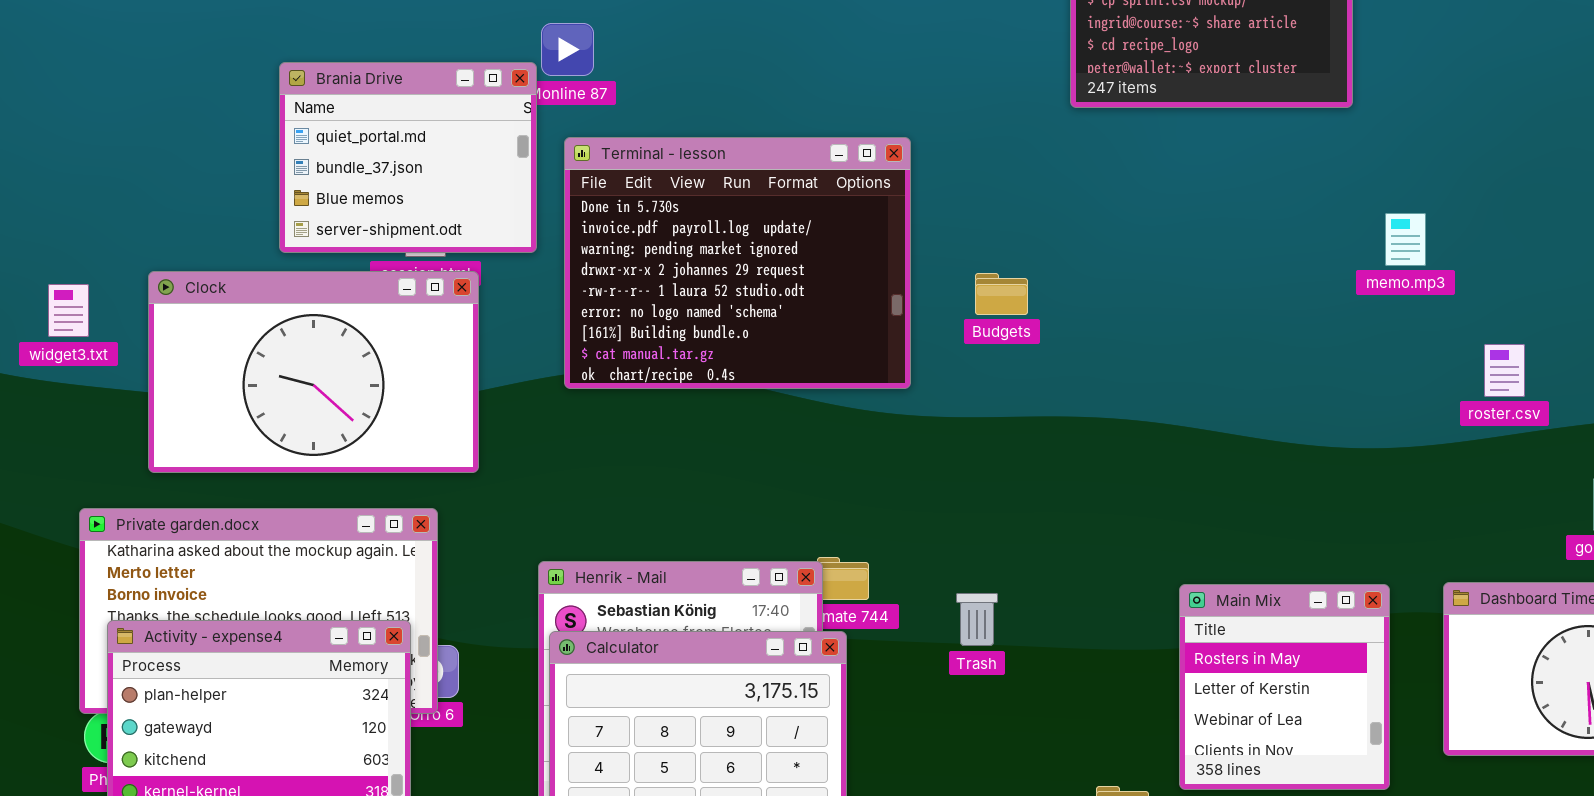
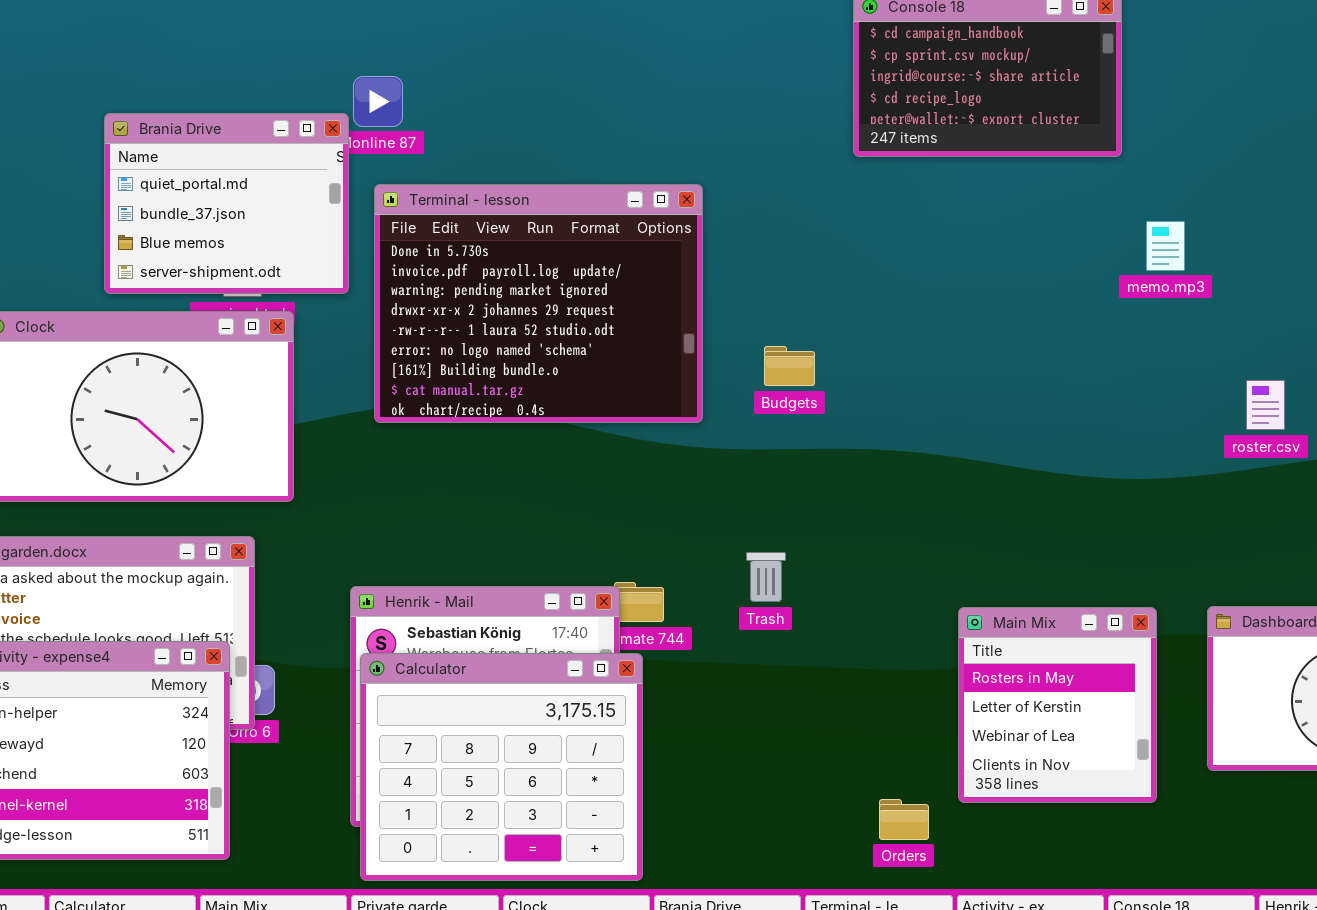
memo.mp3: [1385,213,1426,266] -> [1146,221,1185,271], moved
Budgets: [975,273,1028,315] -> [764,346,815,386], moved
Trash: [956,593,998,646] -> [746,552,786,602], moved

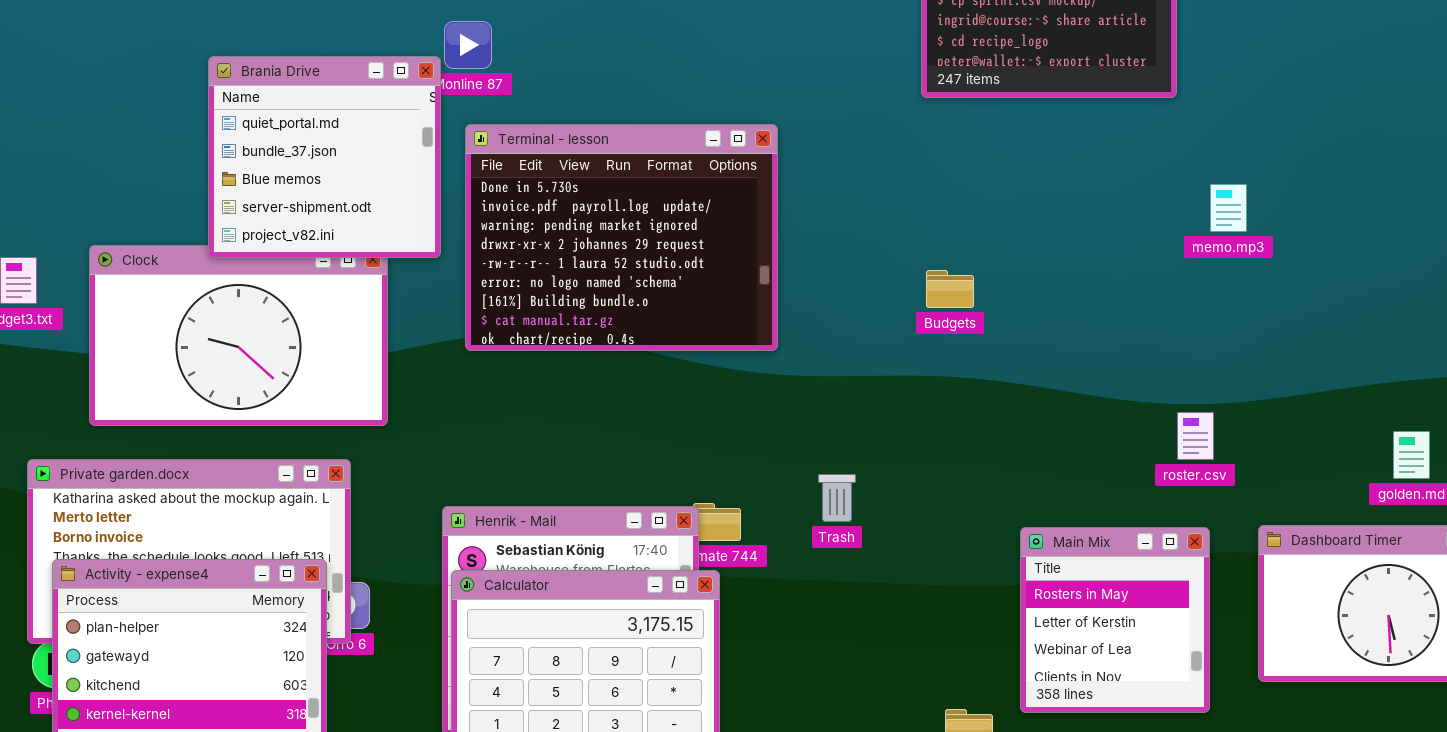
Brania Drive: [104,113,349,294] -> [208,56,441,258], resized
memo.mp3: [1146,221,1185,271] -> [1210,184,1247,232], moved
Budgets: [764,346,815,386] -> [926,270,974,308], moved
roster.csv: [1246,380,1285,430] -> [1177,412,1214,460], moved

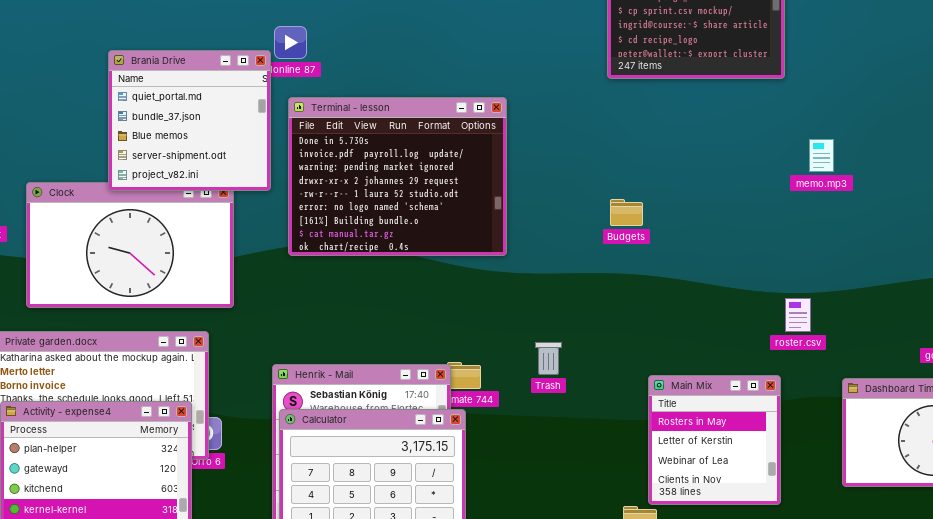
Main Mix: [1020,527,1210,713] -> [648,375,781,505], moved

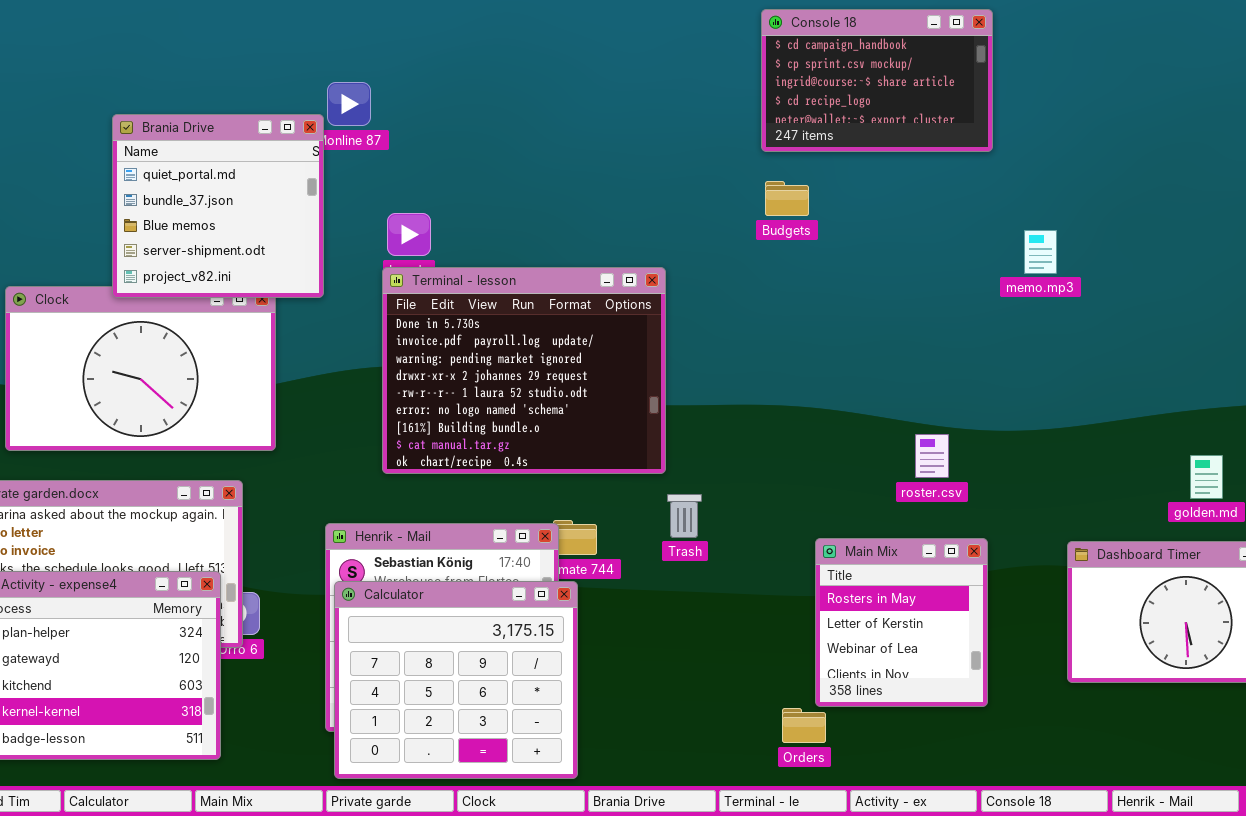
Terminal - lesson: [288,97,507,256] -> [382,267,666,474], moved
Budgets: [610,199,643,226] -> [765,181,809,216], moved
roster.csv: [785,298,811,332] -> [915,434,949,478], moved

